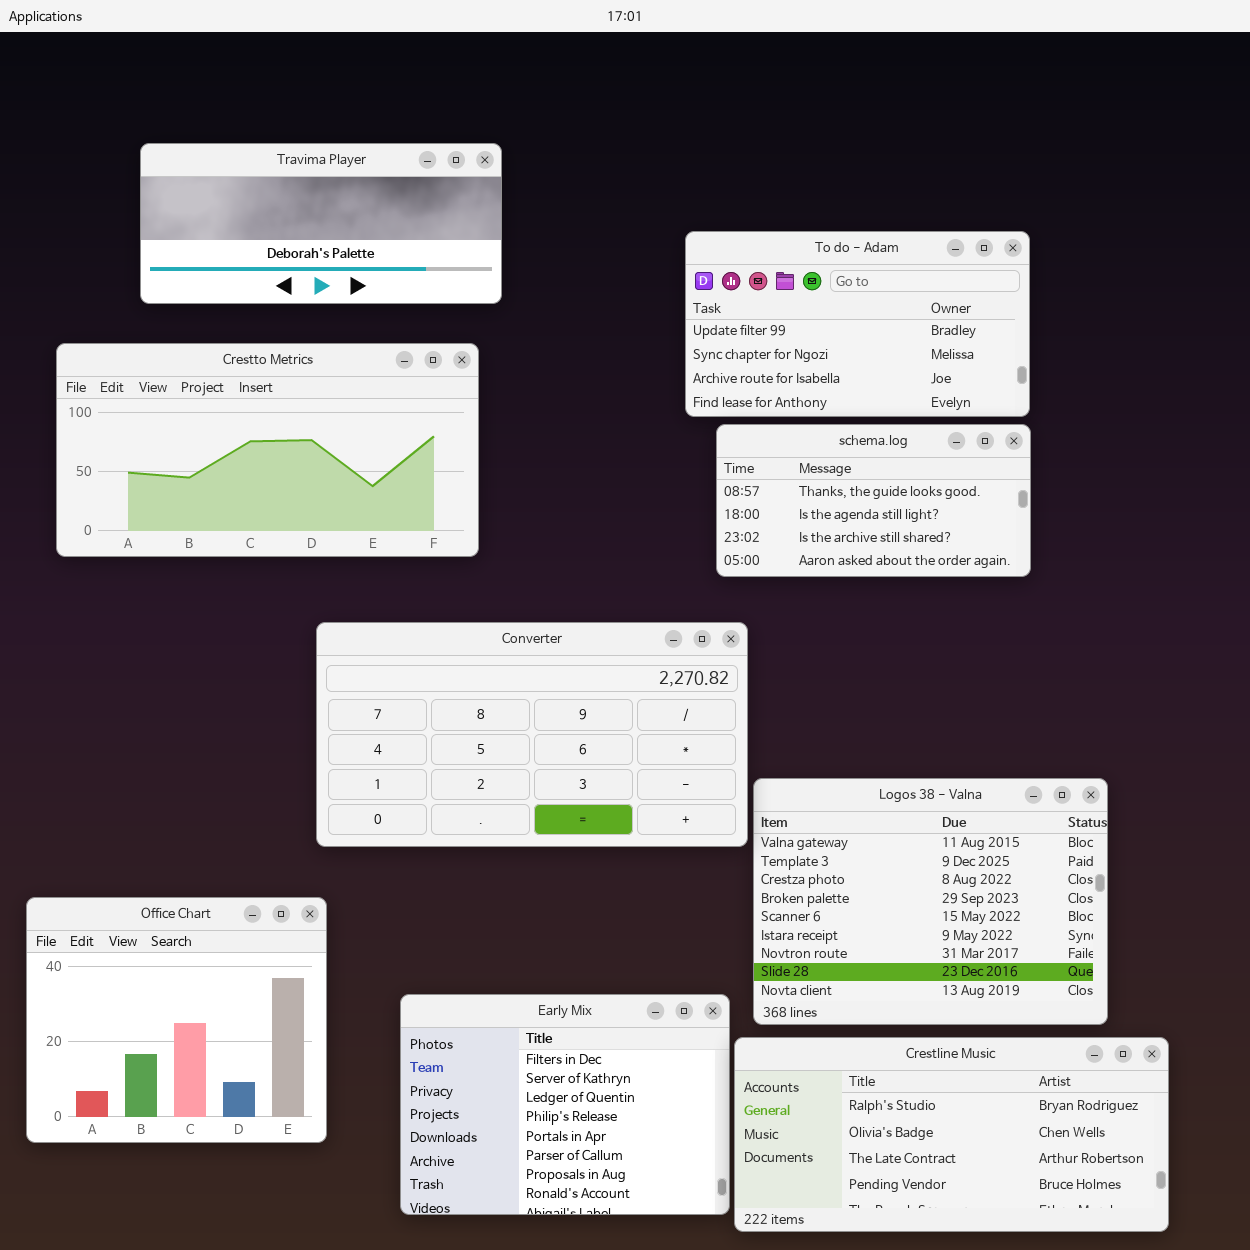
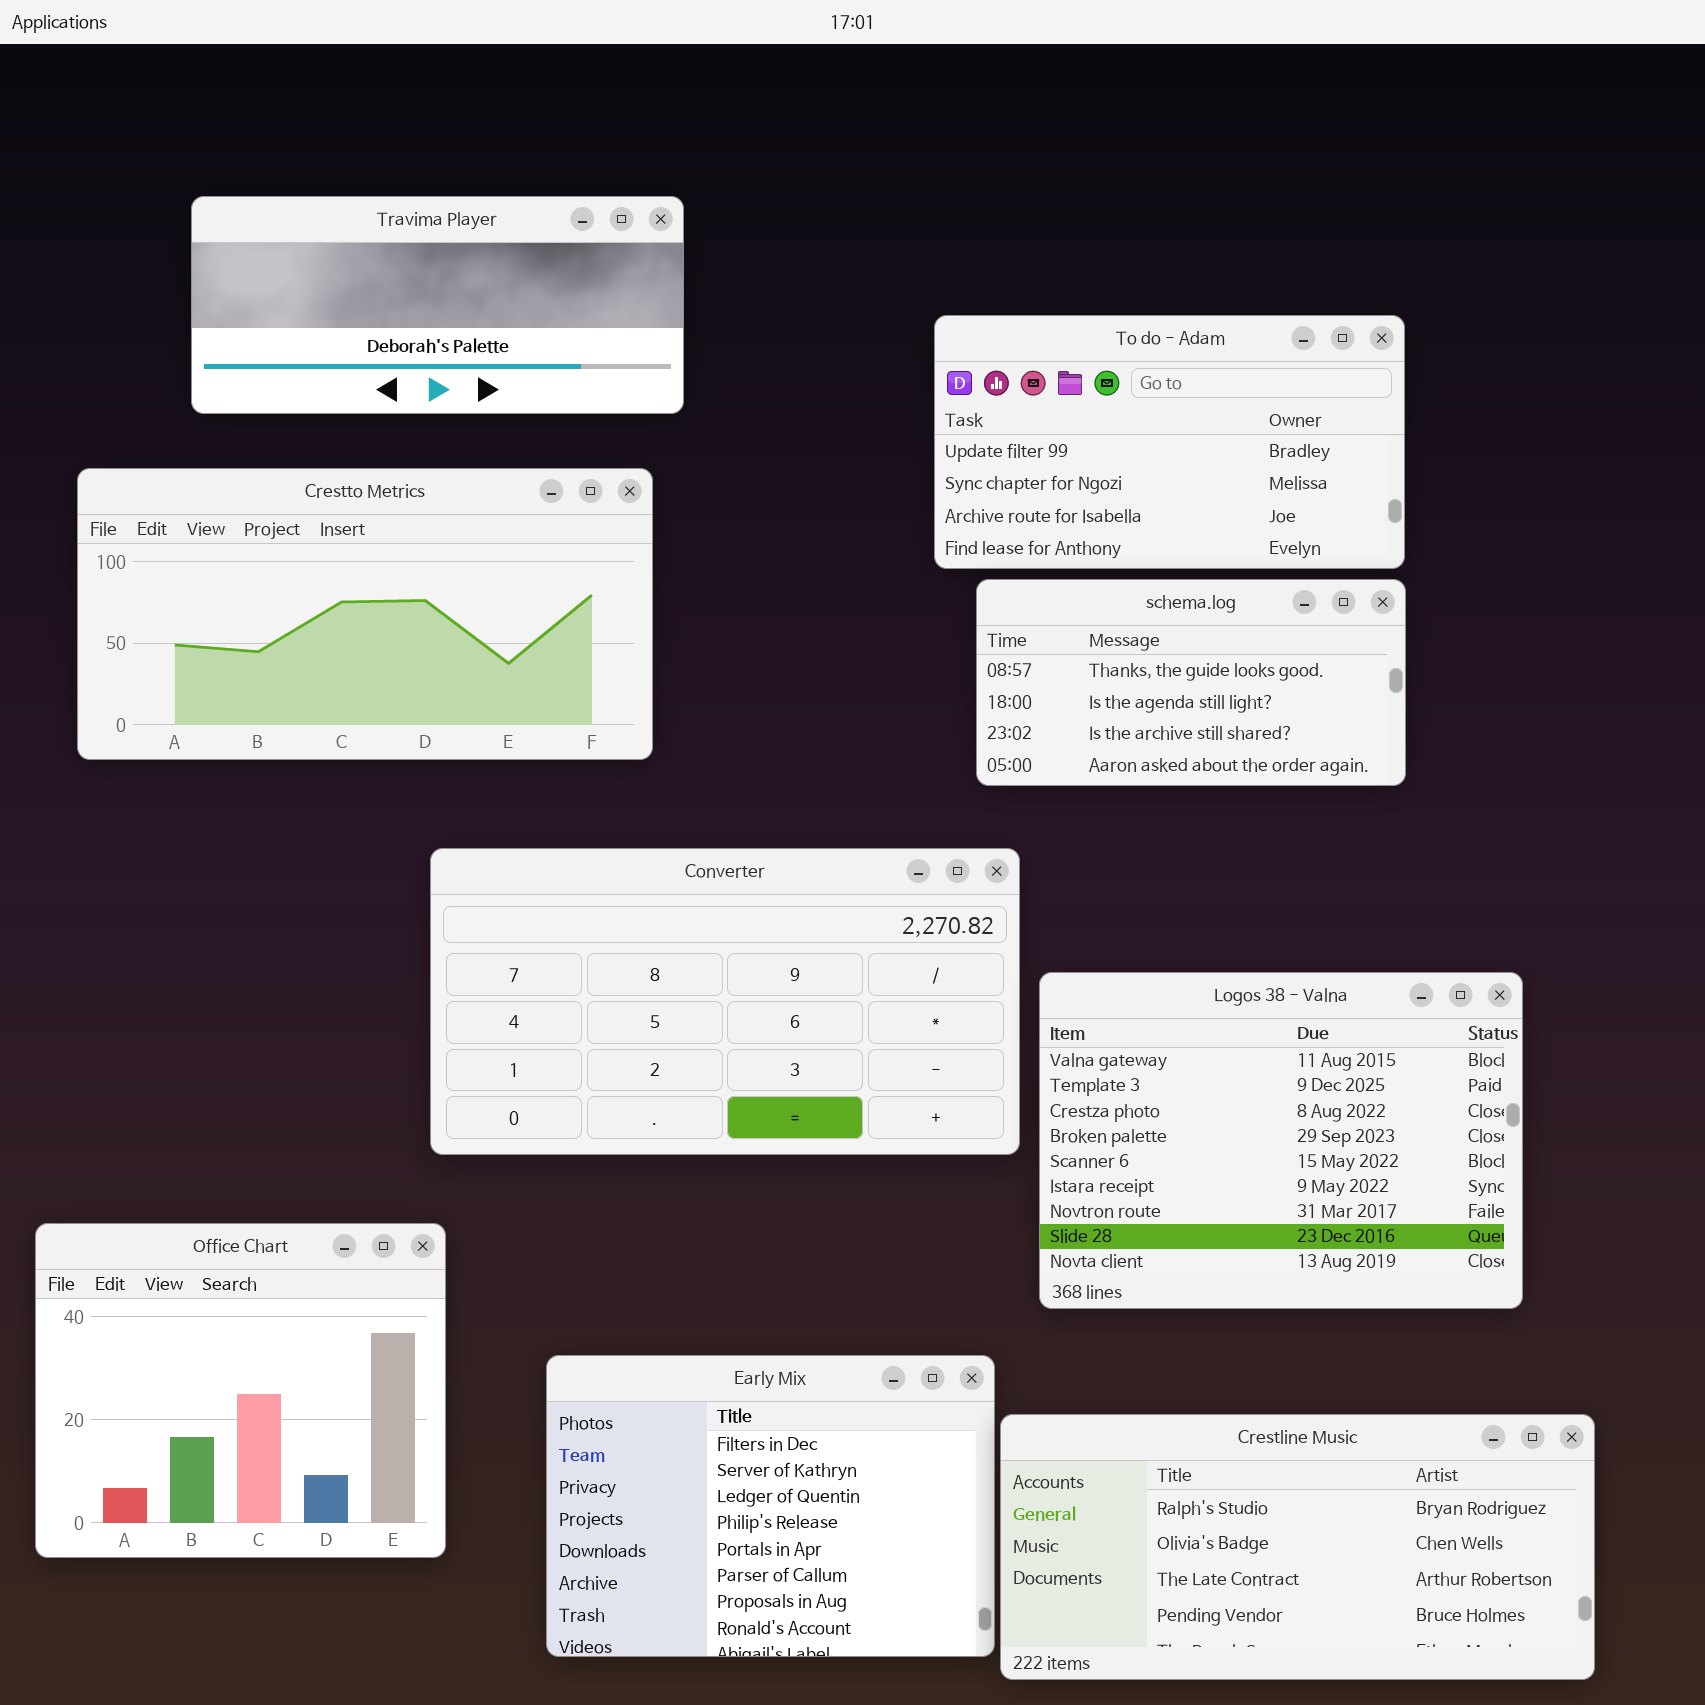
Logos 38 - Valna: [753,778,1108,1025] -> [1039,972,1523,1309], moved

